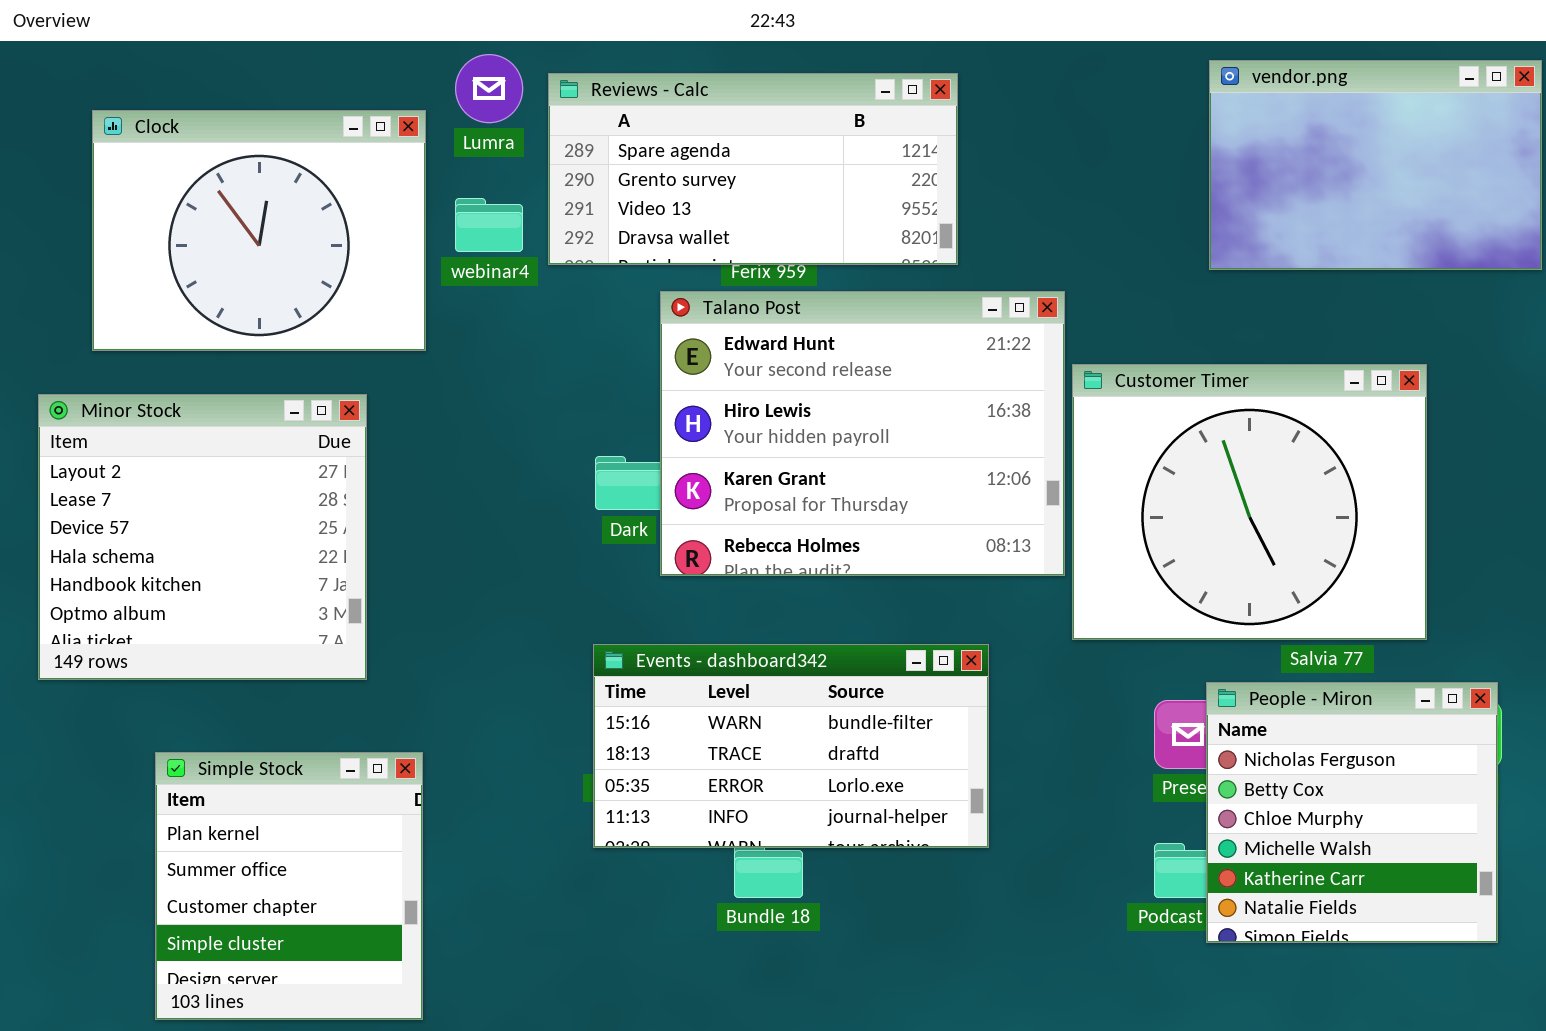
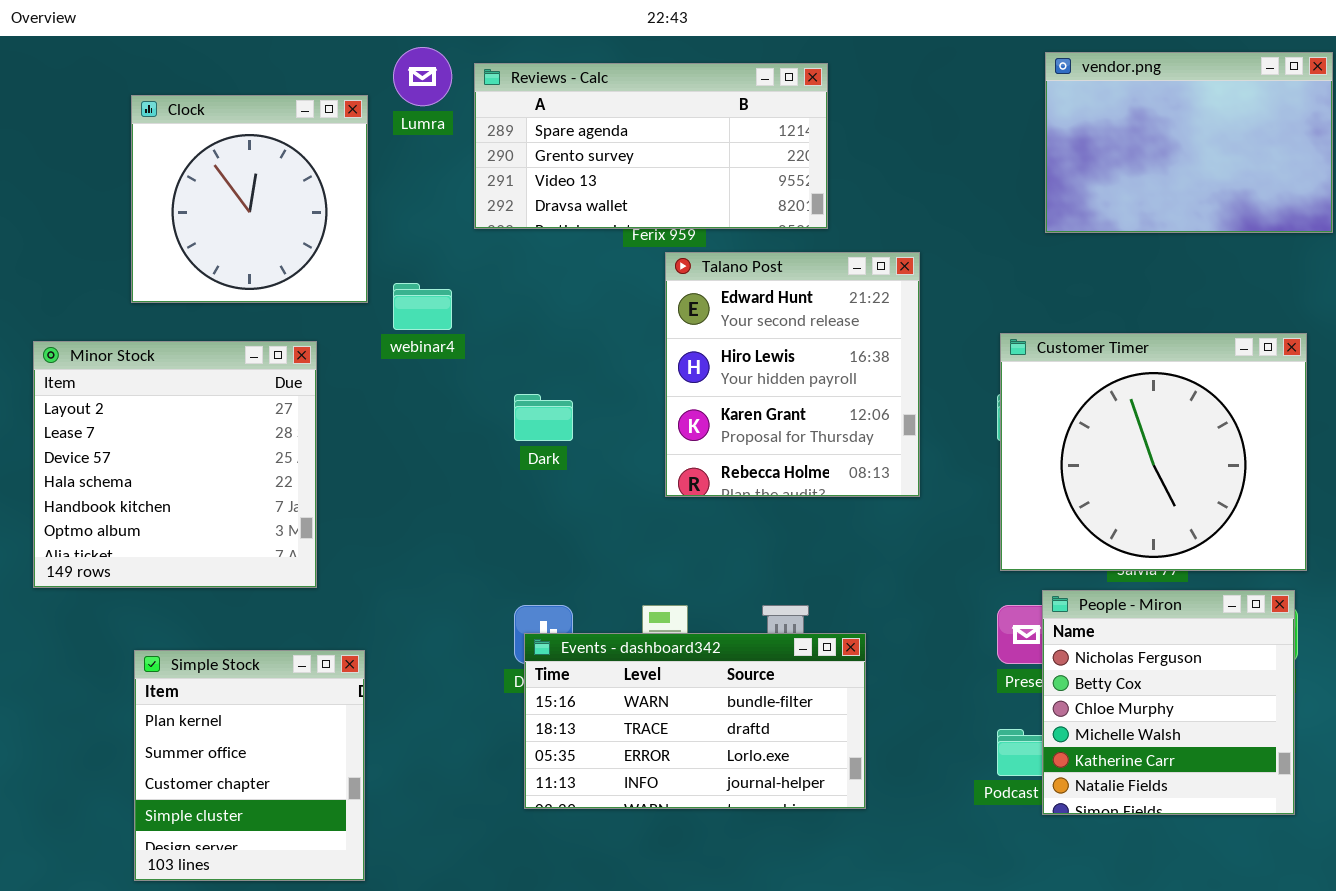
Clock: [92,110,426,351] -> [131,95,368,303], resized
webinar4: [455,198,523,252] -> [393,283,452,330], moved
Talano Post: [660,291,1065,576] -> [665,252,920,497], resized
Customer Timer: [1072,364,1427,640] -> [1000,333,1307,571], moved
Events - dashboard342: [593,644,989,848] -> [524,633,866,809], moved

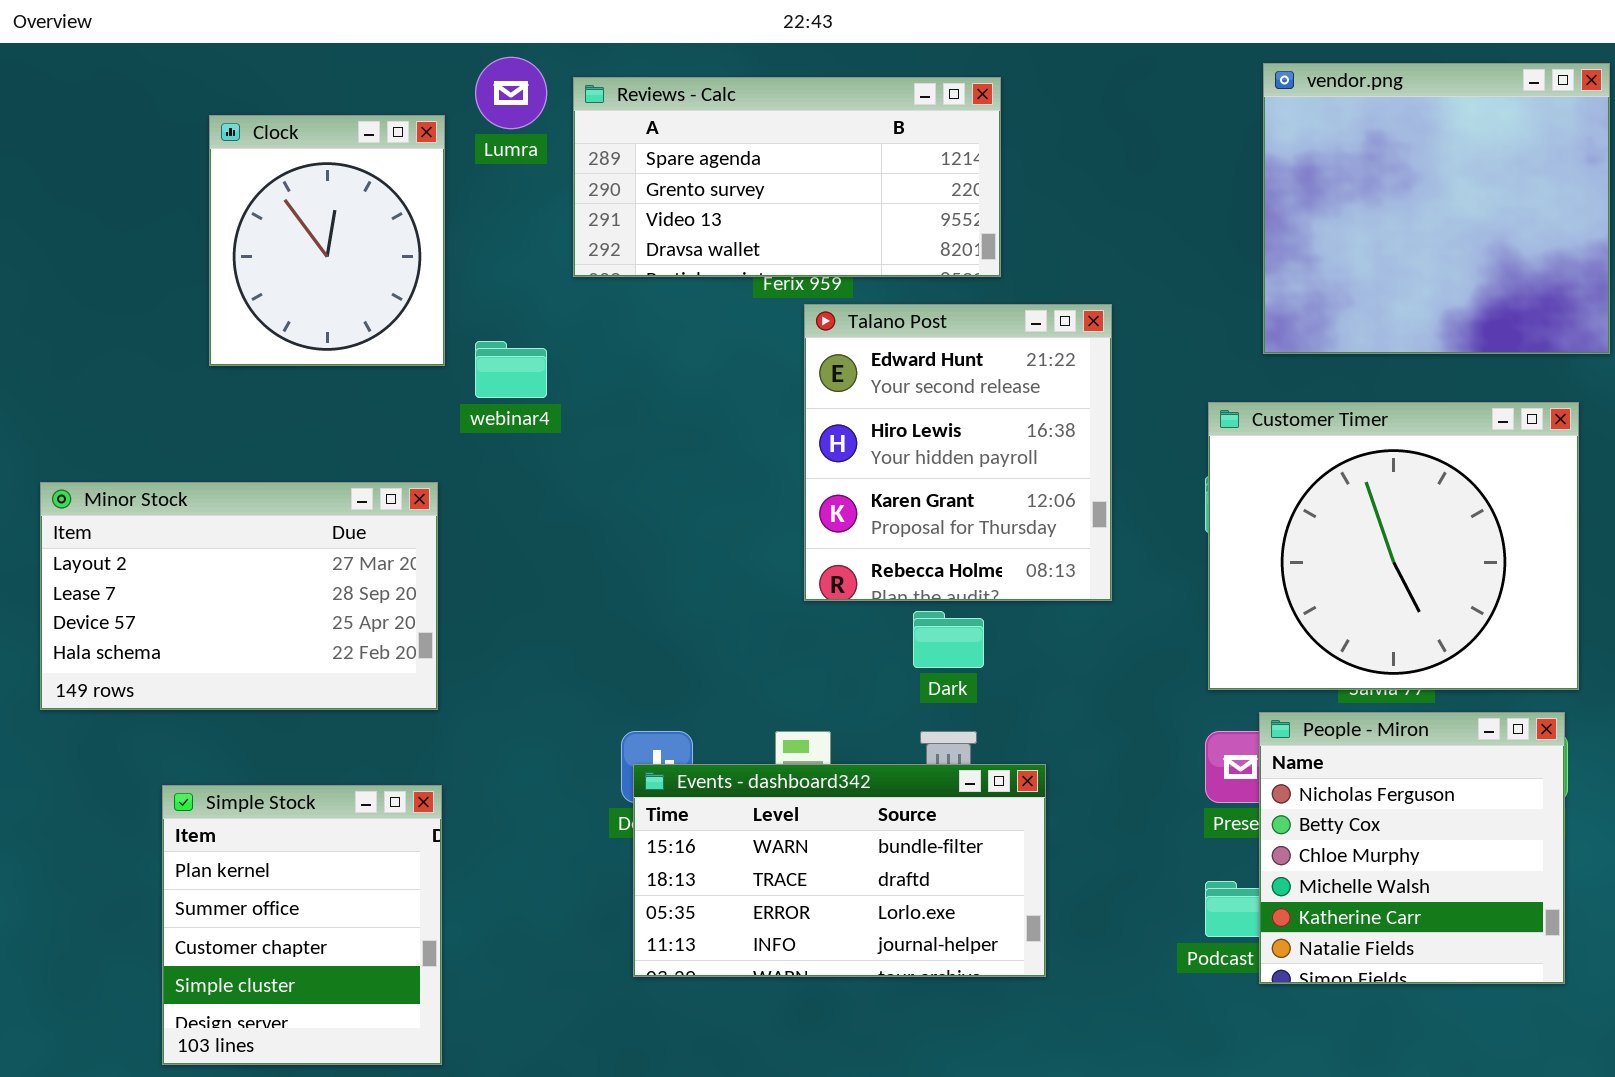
vendor.png: [1045,52,1333,233] -> [1263,63,1610,354], resized
Clock: [131,95,368,303] -> [209,115,445,366], resized
Minor Stock: [33,341,317,588] -> [40,482,438,710], resized
Dark: [514,394,573,441] -> [913,611,984,668], moved

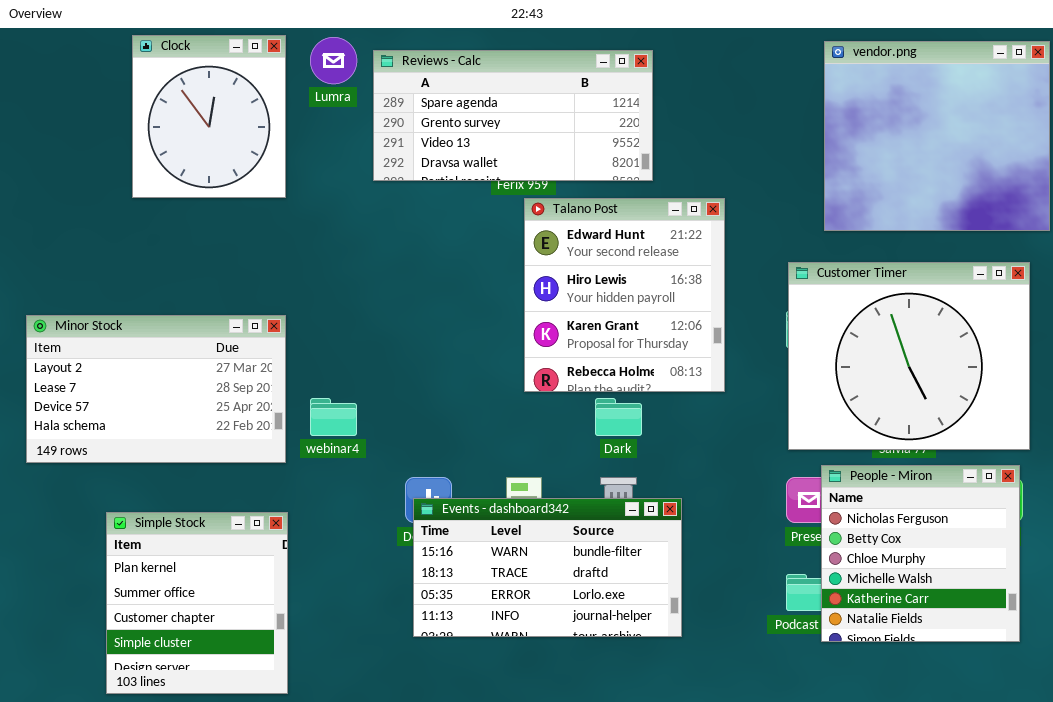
Clock: [209,115,445,366] -> [132,35,286,198], moved
webinar4: [475,341,547,398] -> [310,398,357,436], moved

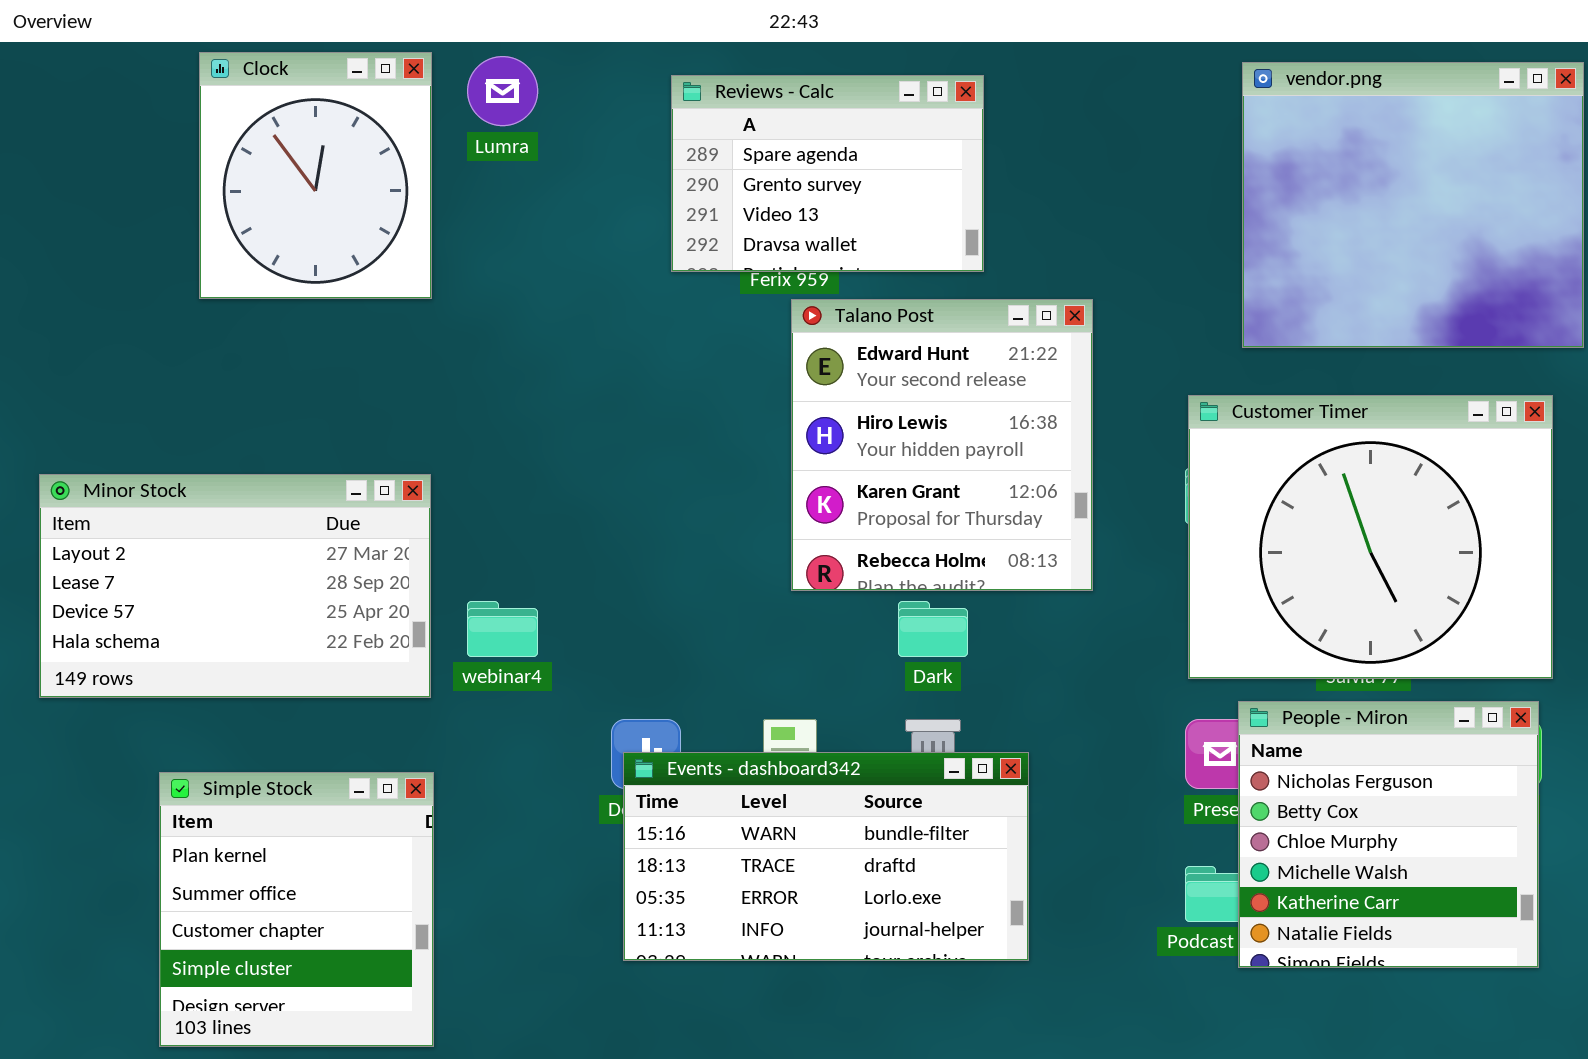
Reviews - Calc: [373,50,653,181] -> [671,75,984,272], resized

